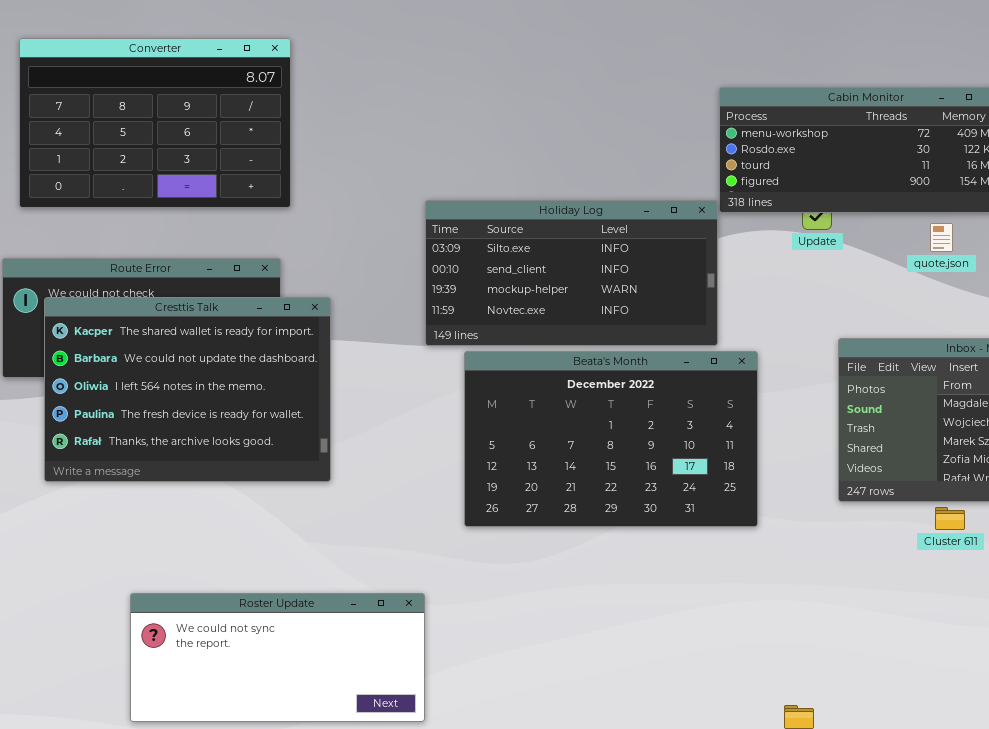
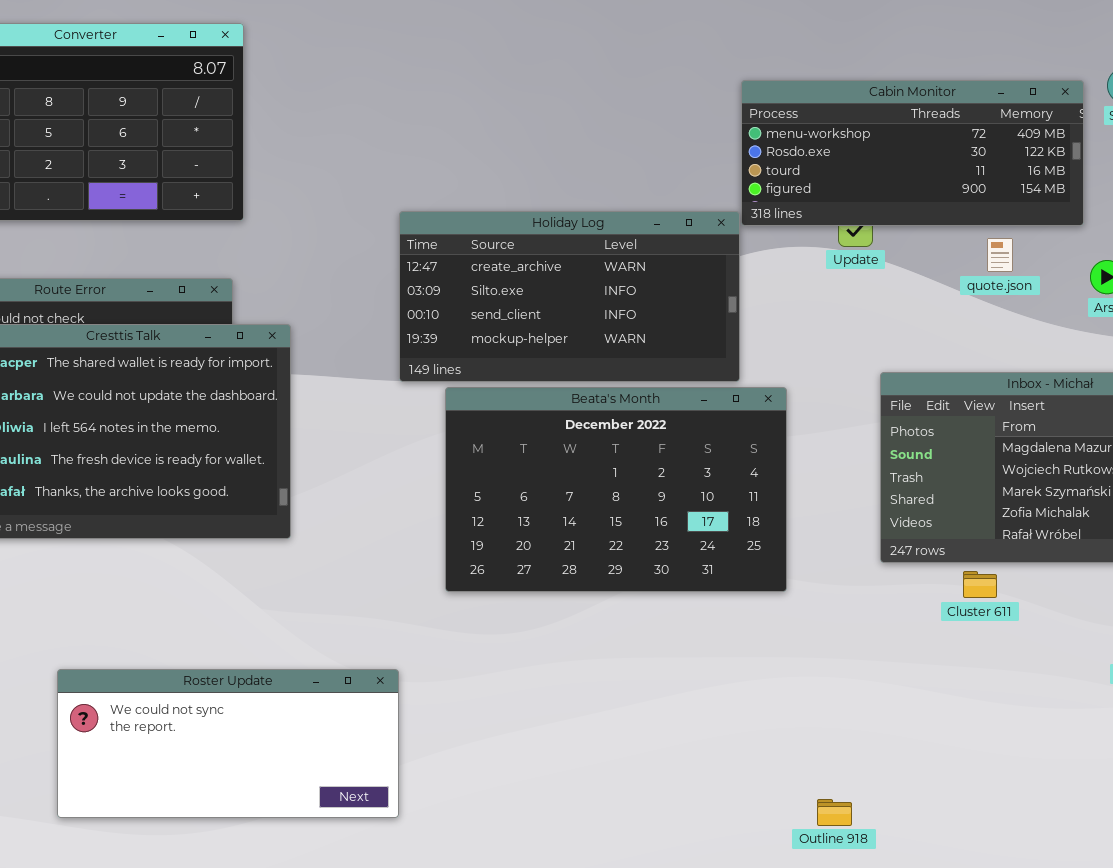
Holiday Log: [425,200,718,346] -> [399,211,740,382], scrolled up 1 row
Cluster 611: [935,507,965,530] -> [963,571,997,598], moved

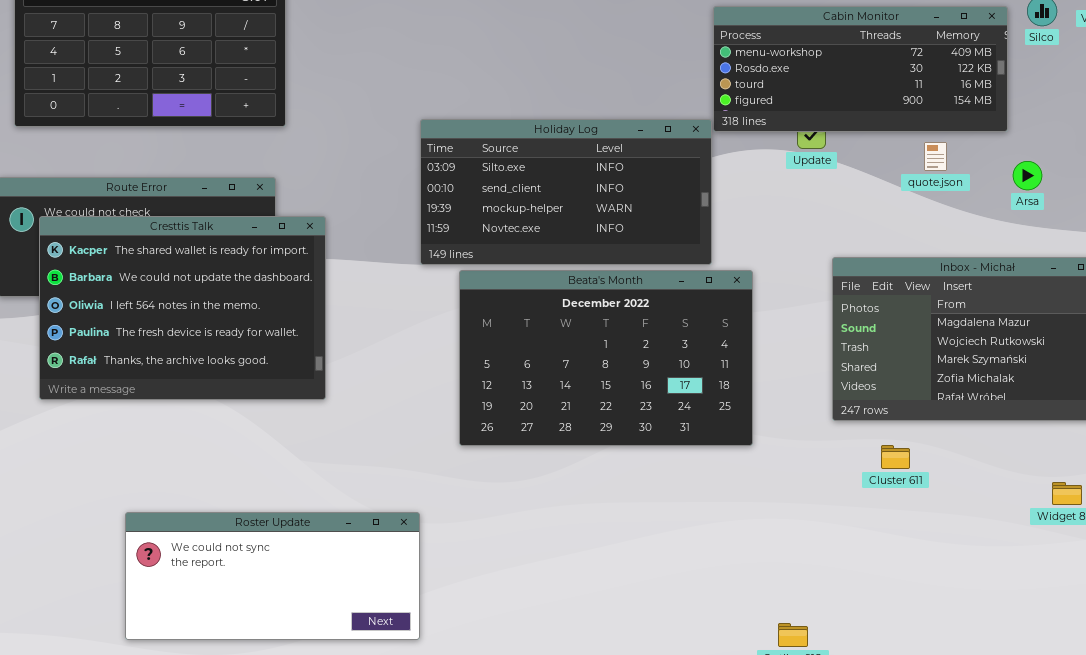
Holiday Log: [399,211,740,382] -> [420,119,712,265], scrolled down 1 row
Cluster 611: [963,571,997,598] -> [881,445,910,469], moved

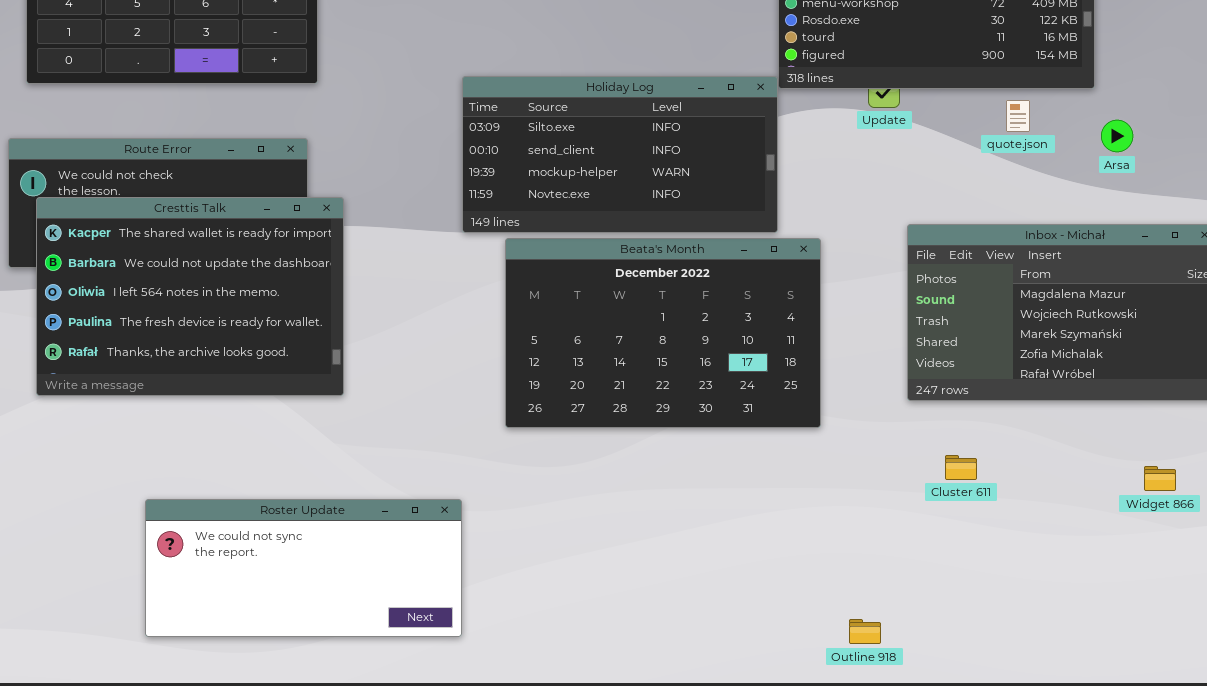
Cresttis Talk: [39,216,326,400] -> [36,197,344,396], moved
Cluster 611: [881,445,910,469] -> [945,455,977,480], moved

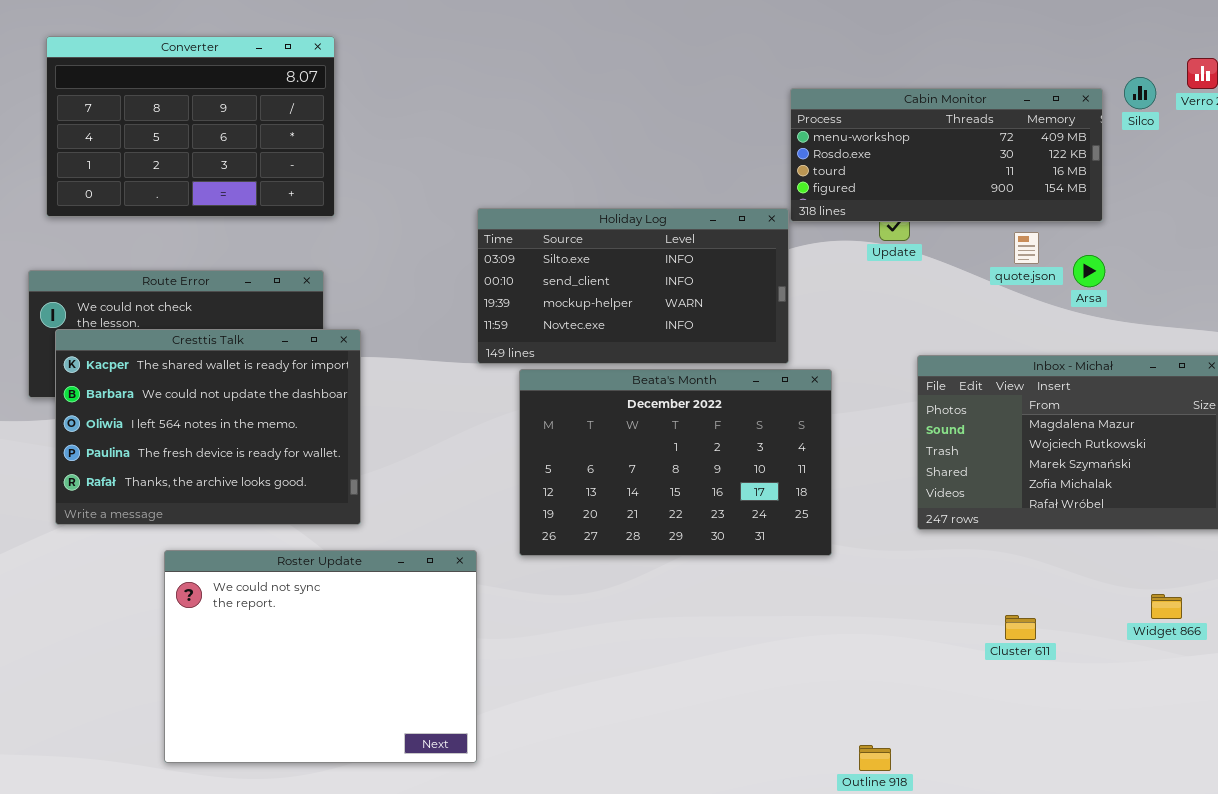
Arsa: [1101,120,1133,152] -> [1073,255,1105,287], moved
Cluster 611: [945,455,977,480] -> [1005,615,1036,640], moved
Roster Update: [145,499,462,637] -> [164,550,477,763], resized

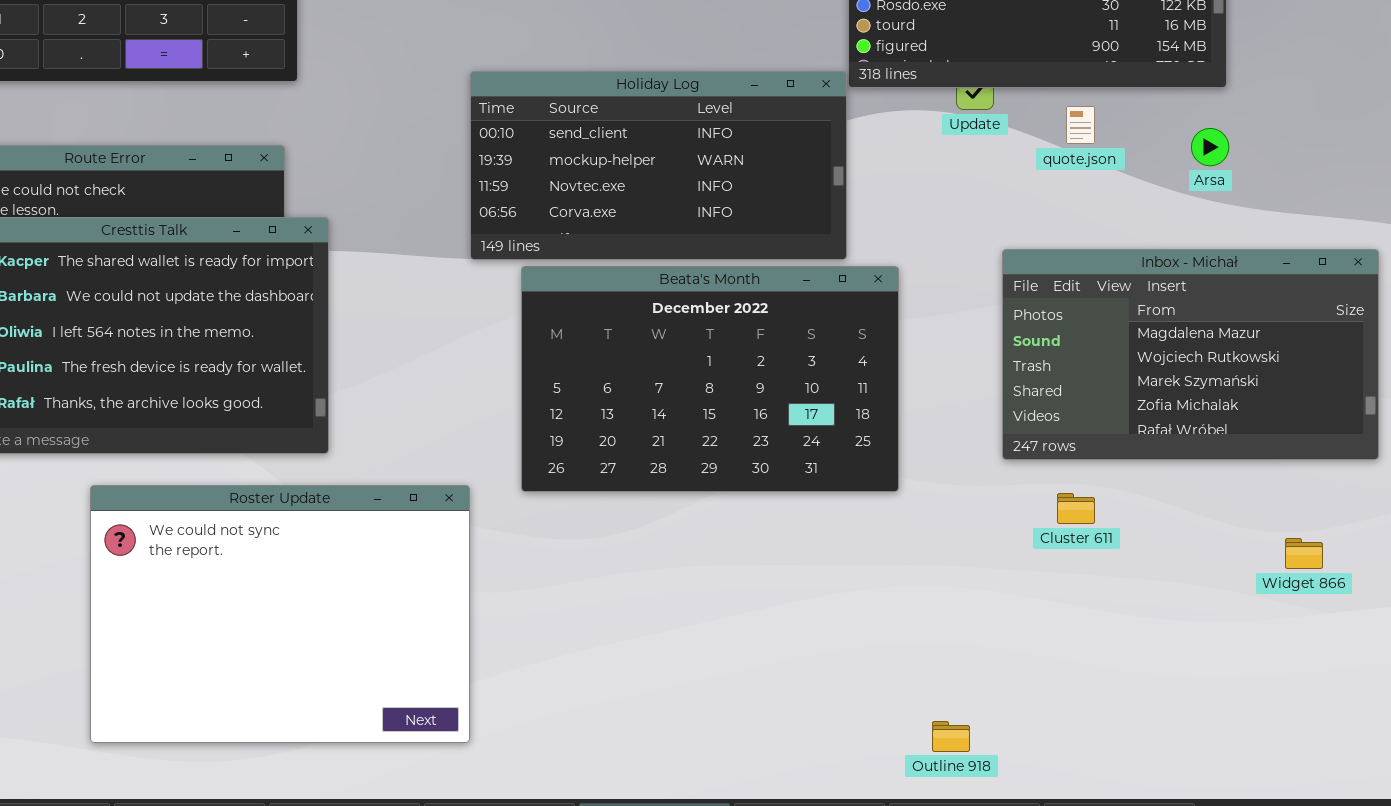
Holiday Log: [477,208,789,364] -> [470,71,847,260], scrolled down 1 row
quote.json: [1014,232,1039,264] -> [1066,106,1095,144], moved
Cluster 611: [1005,615,1036,640] -> [1057,493,1095,524], moved

